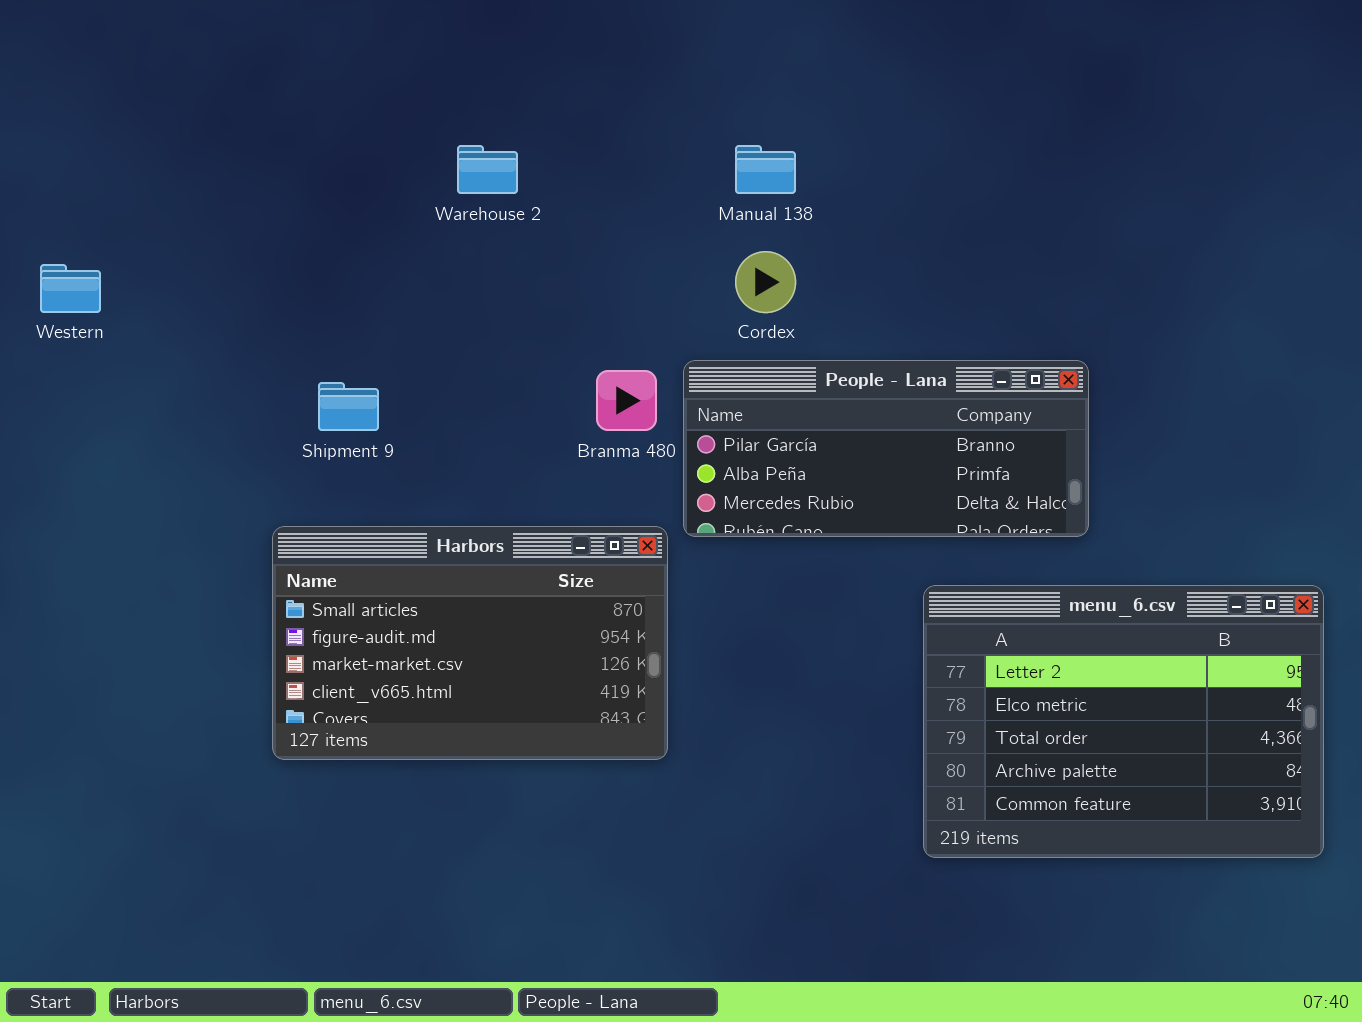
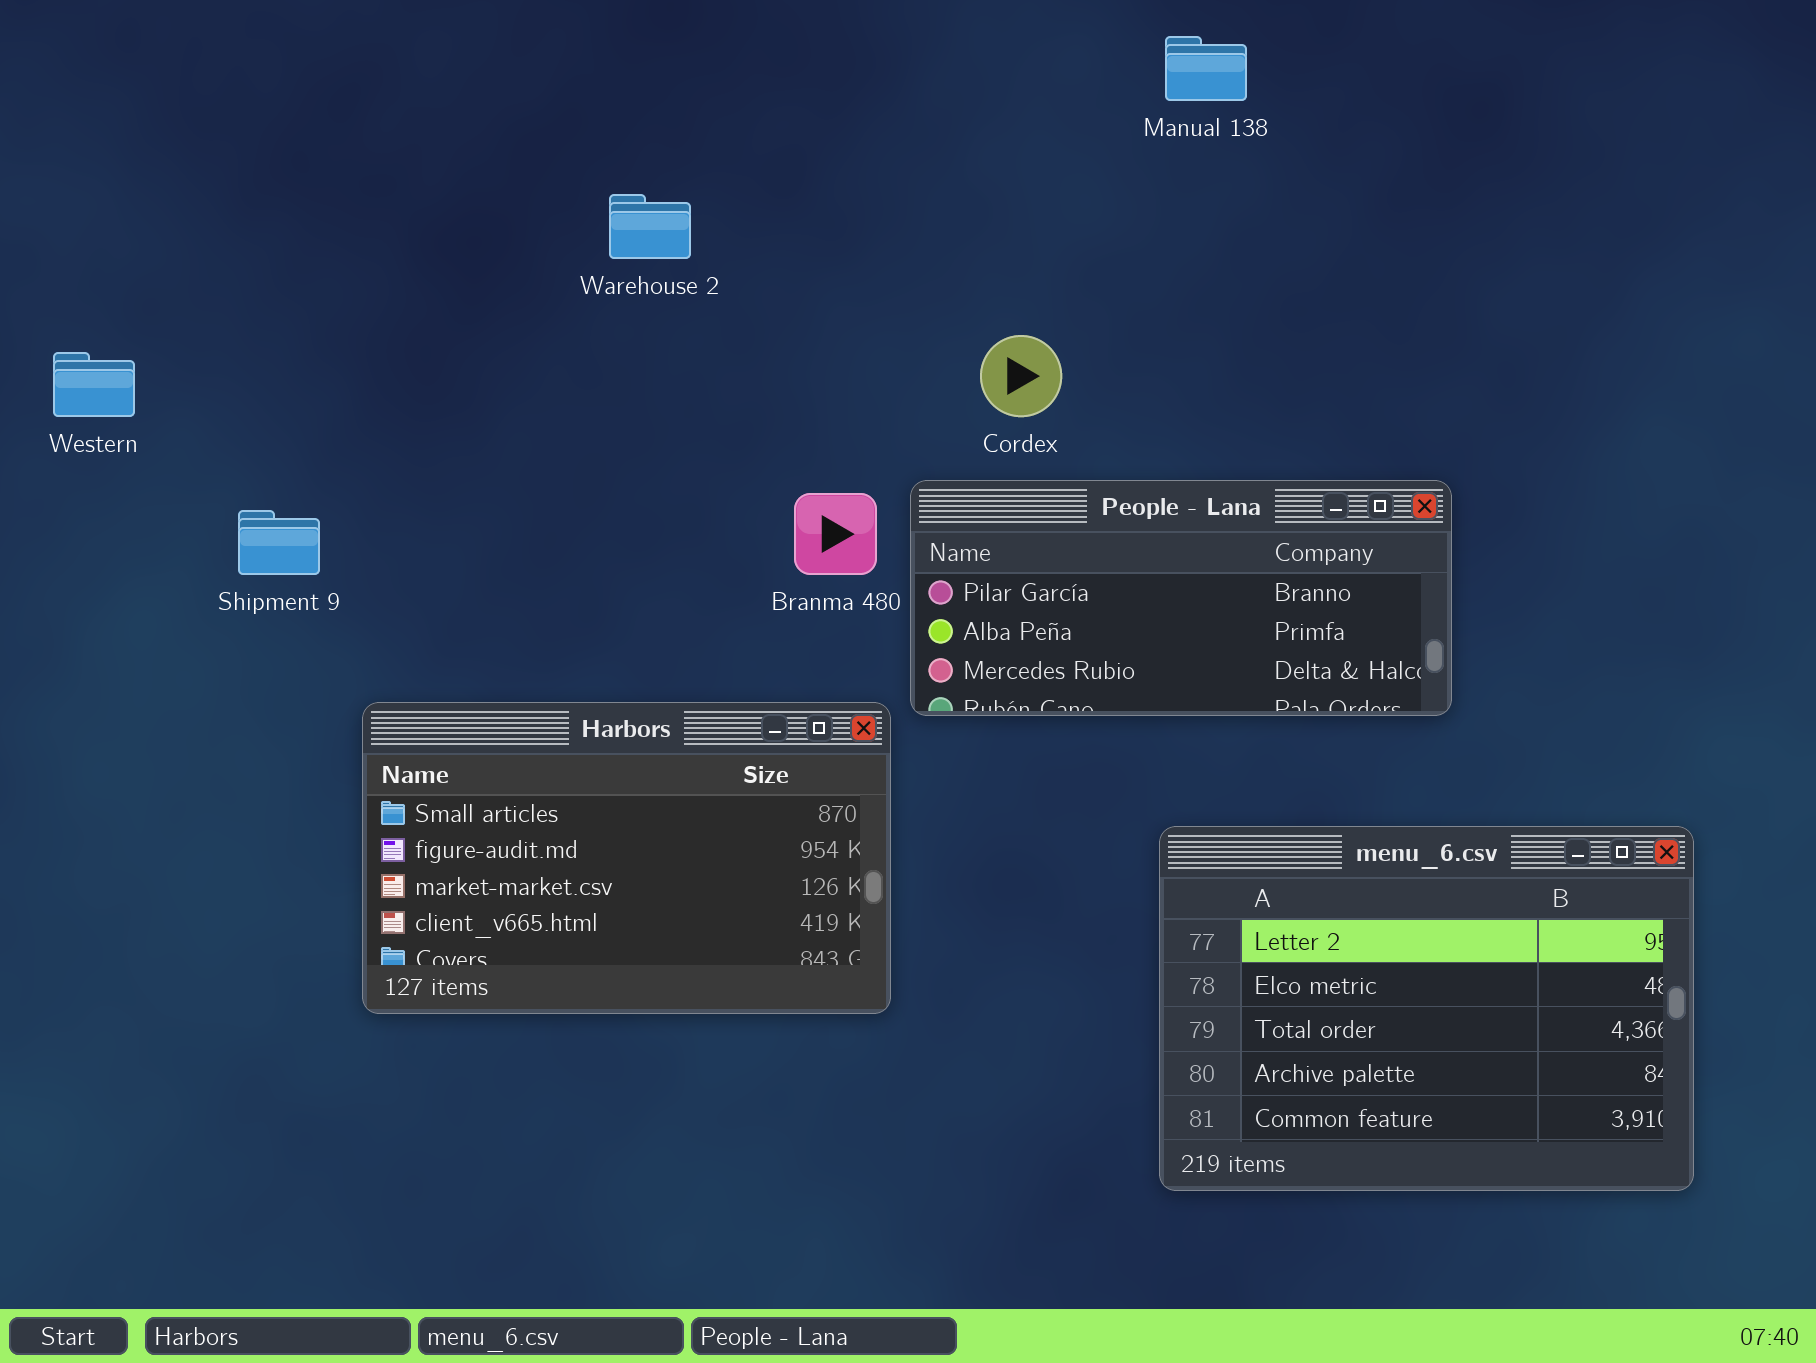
Manual 138: [735,145,796,194] -> [1165,36,1247,101], moved
Shipment 9: [318,382,379,431] -> [238,510,320,575], moved
menu_6.csv: [923,585,1324,858] -> [1159,826,1694,1191], moved

